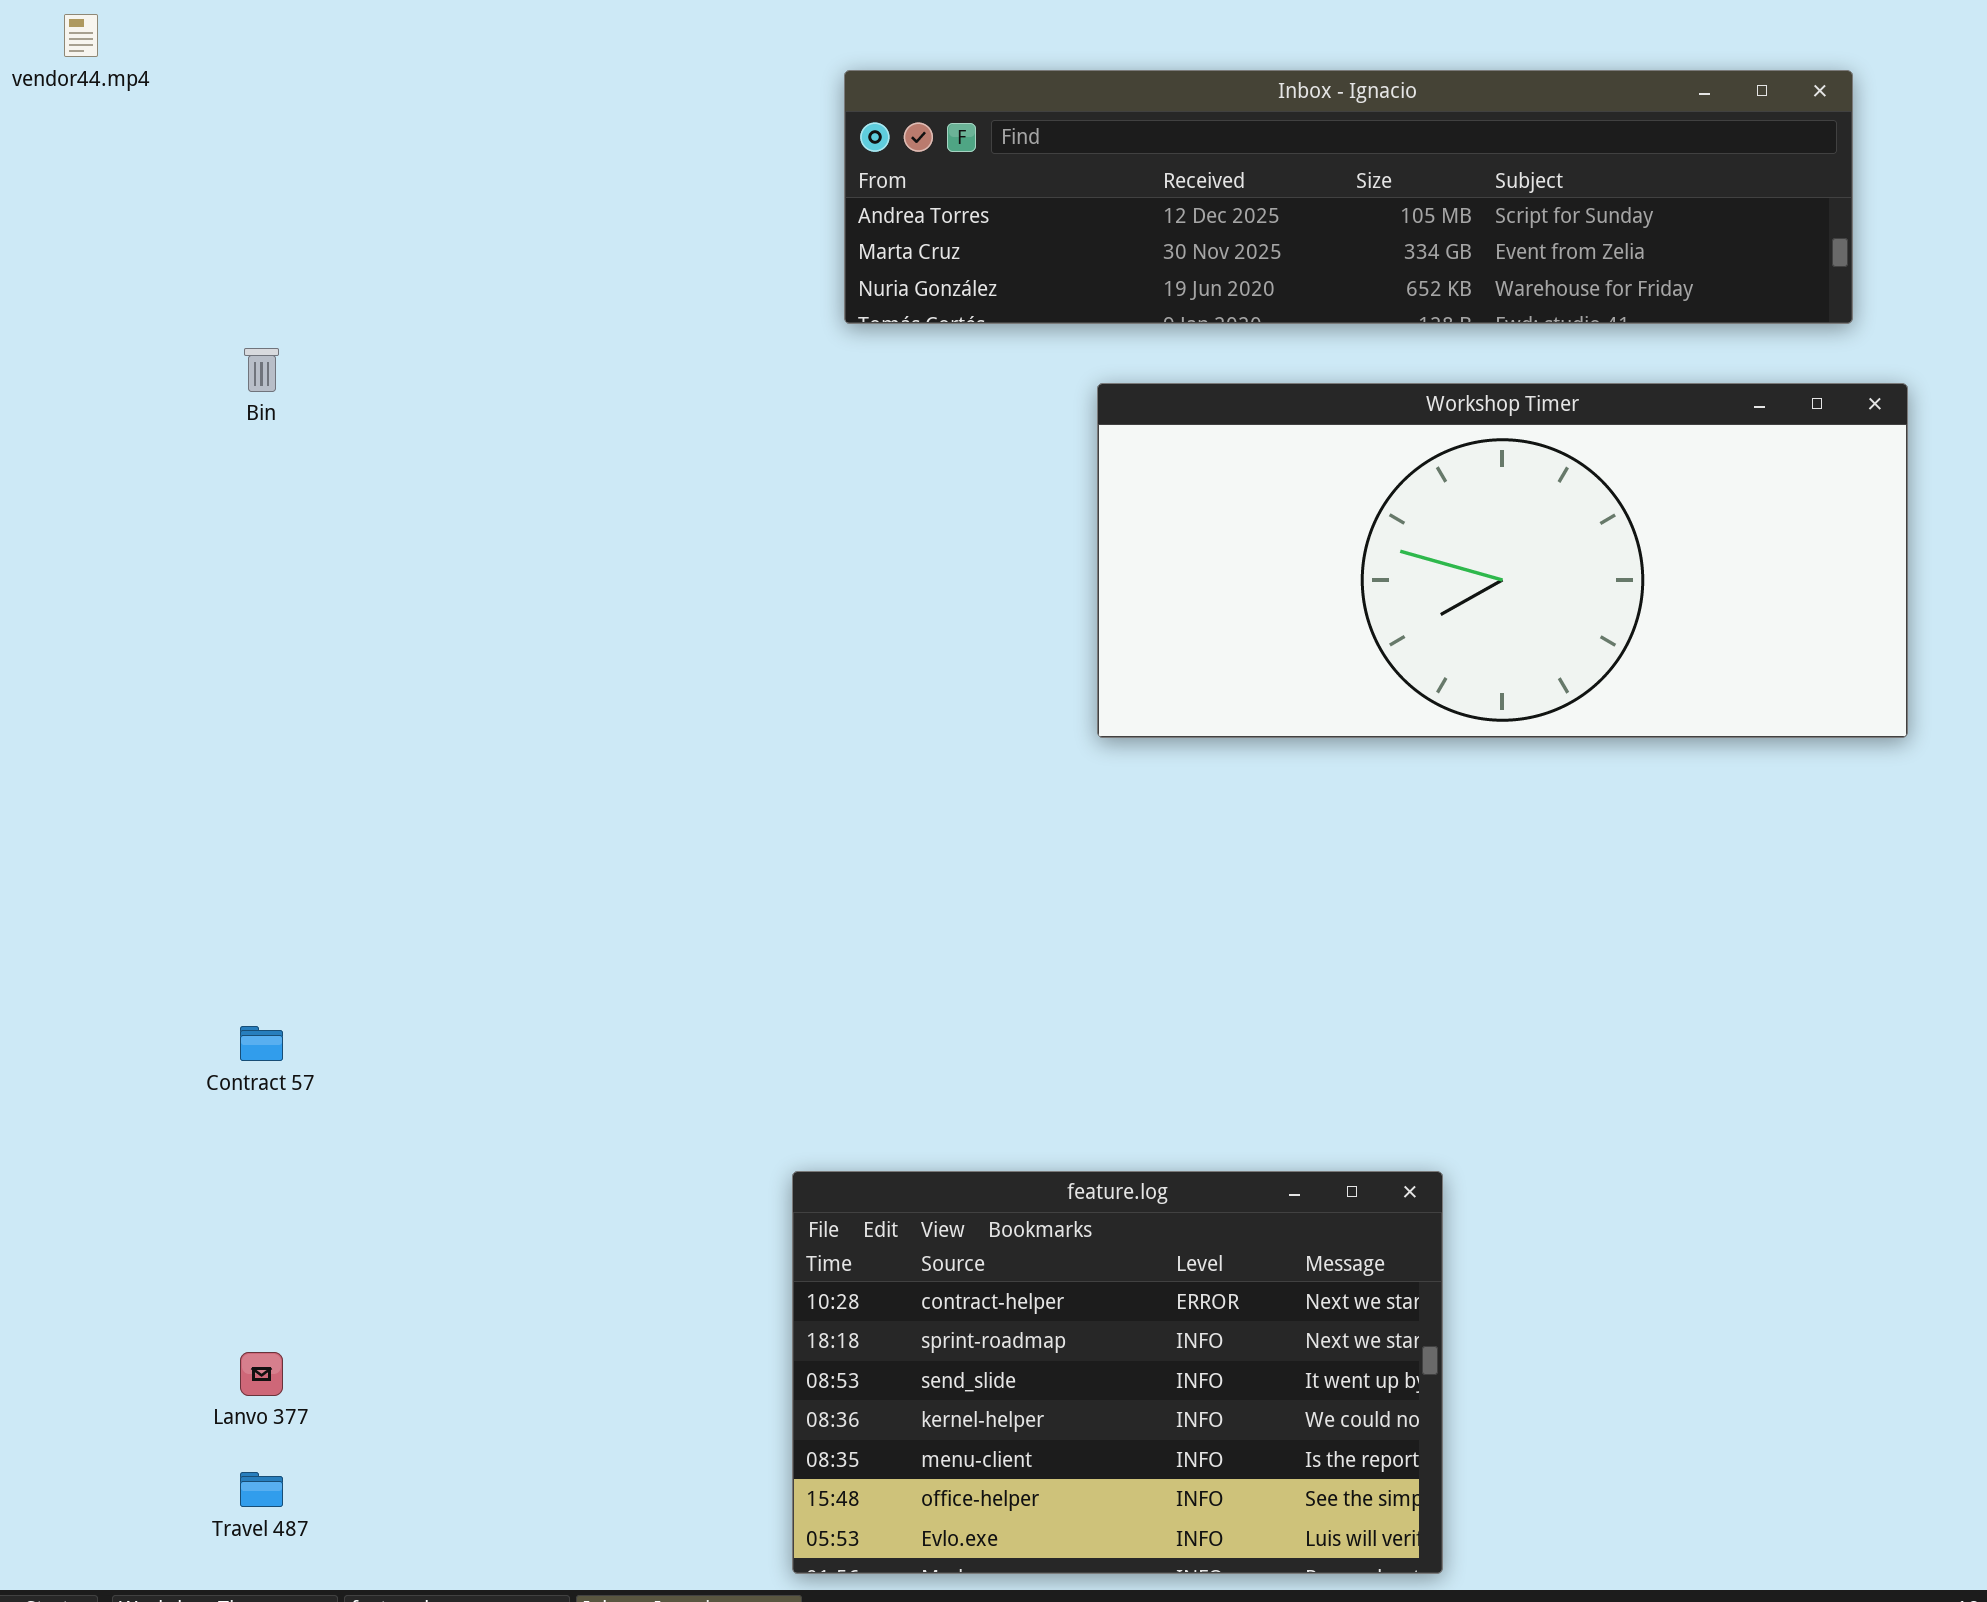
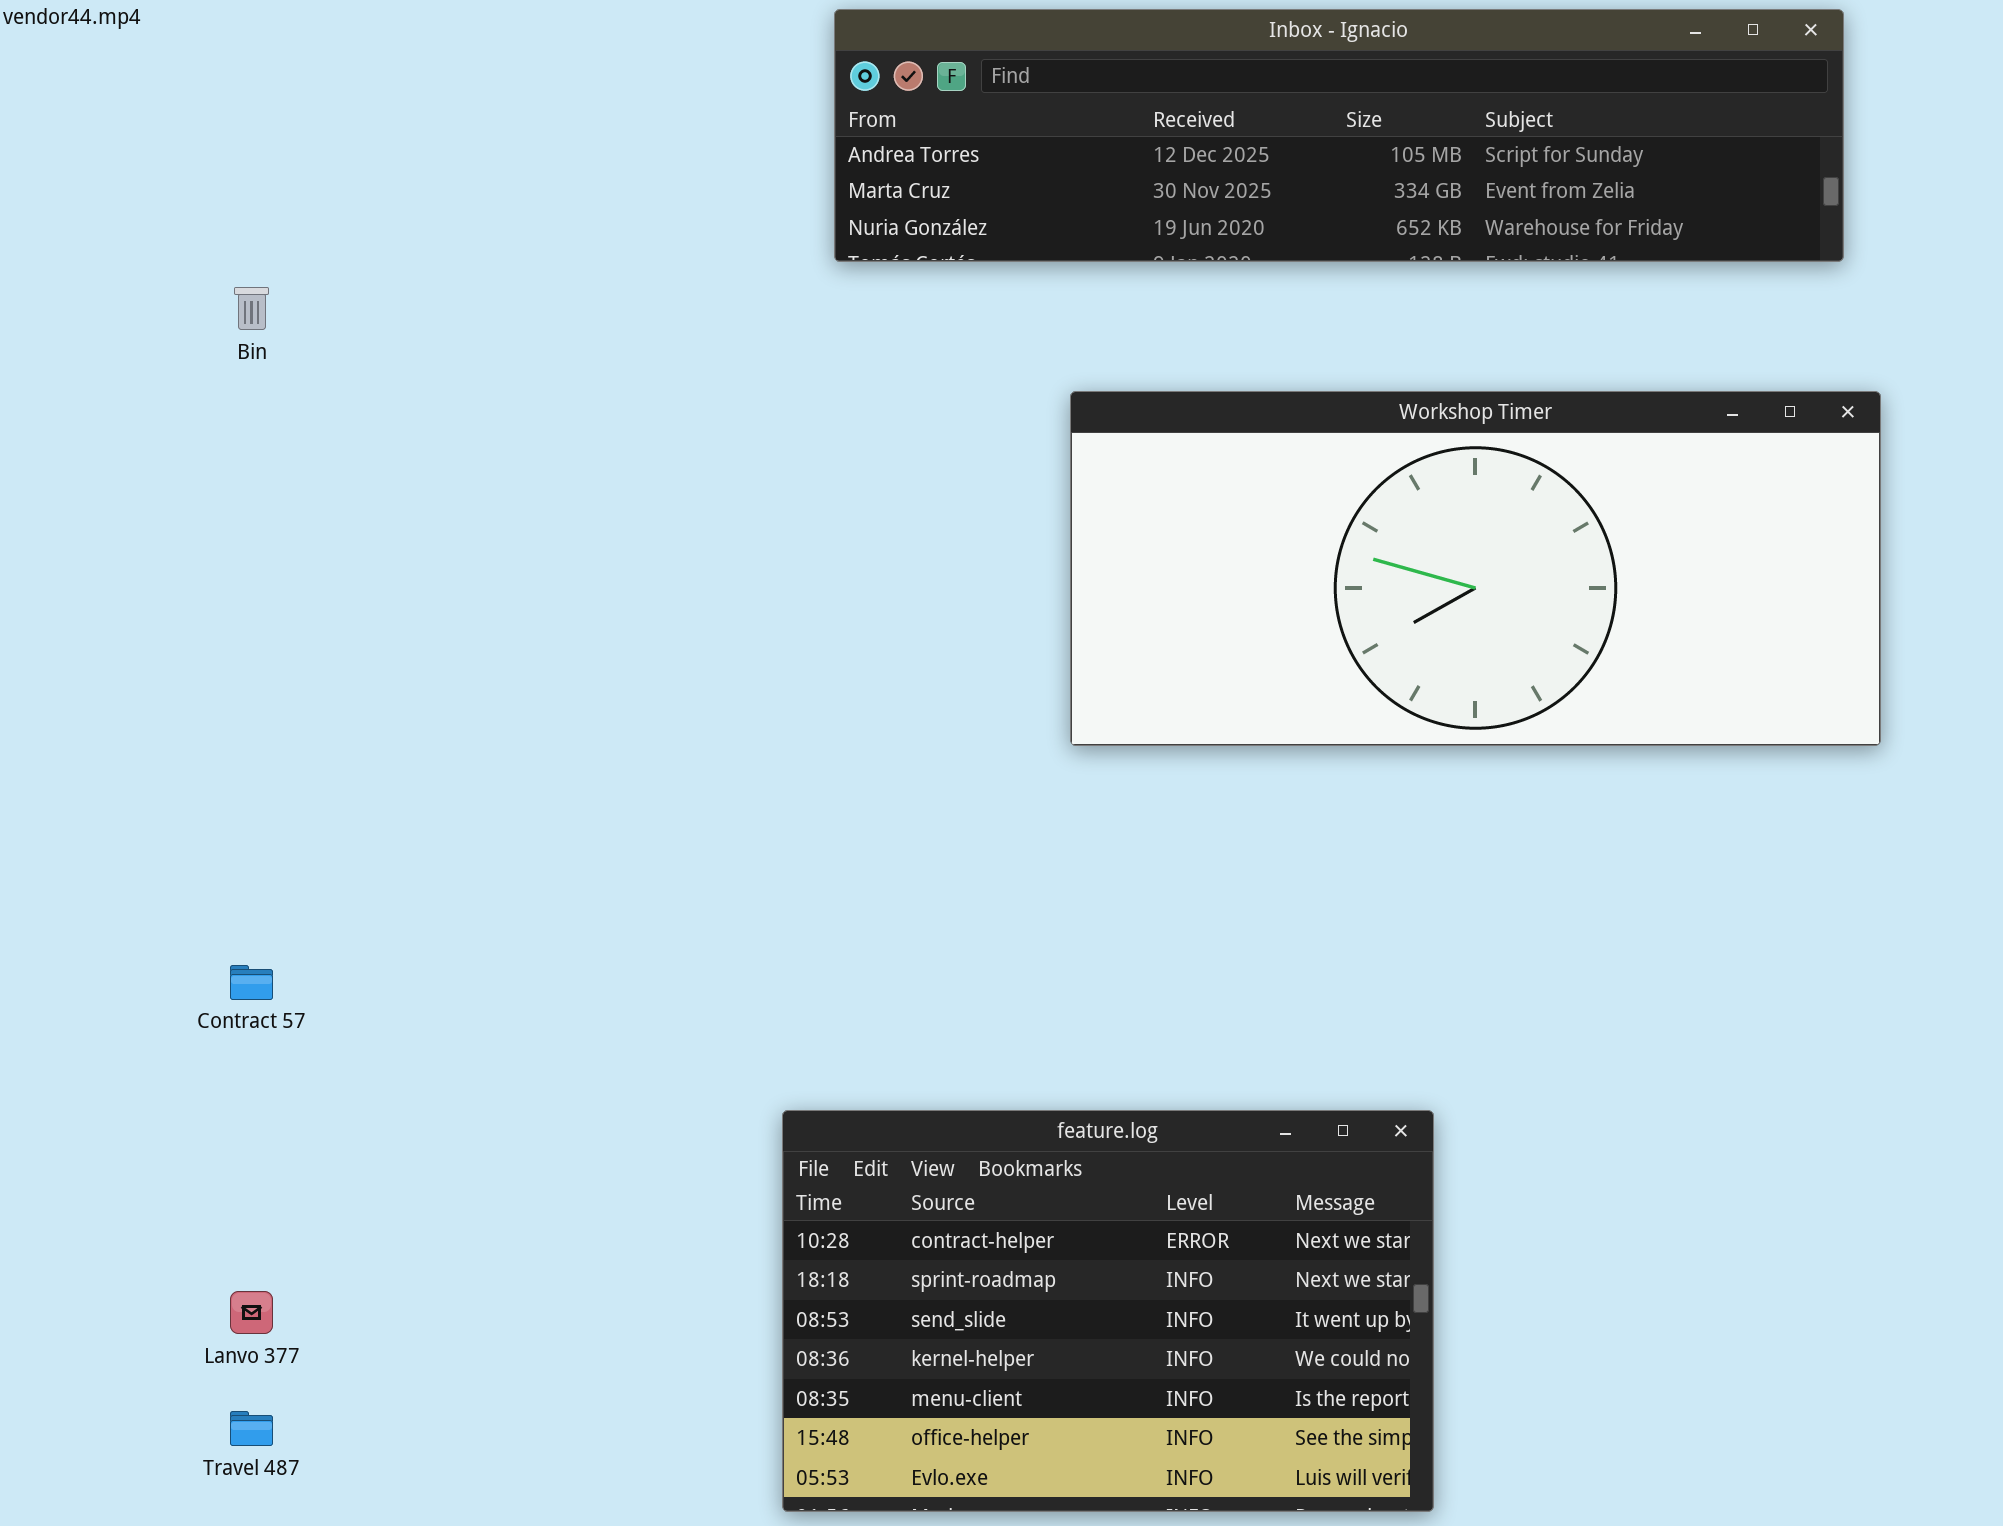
Workshop Timer: [1097,383,1908,738] -> [1070,391,1881,746], moved

